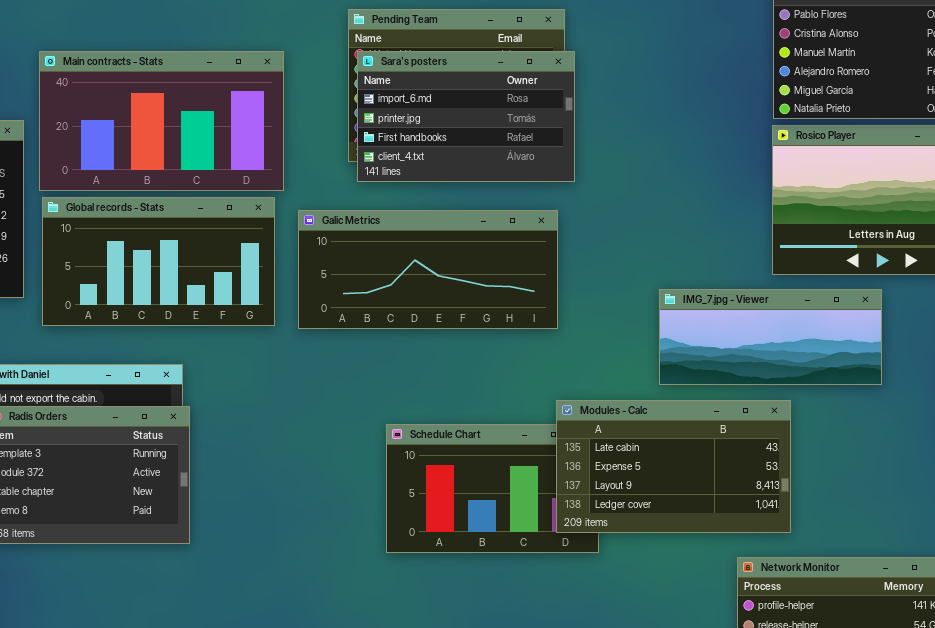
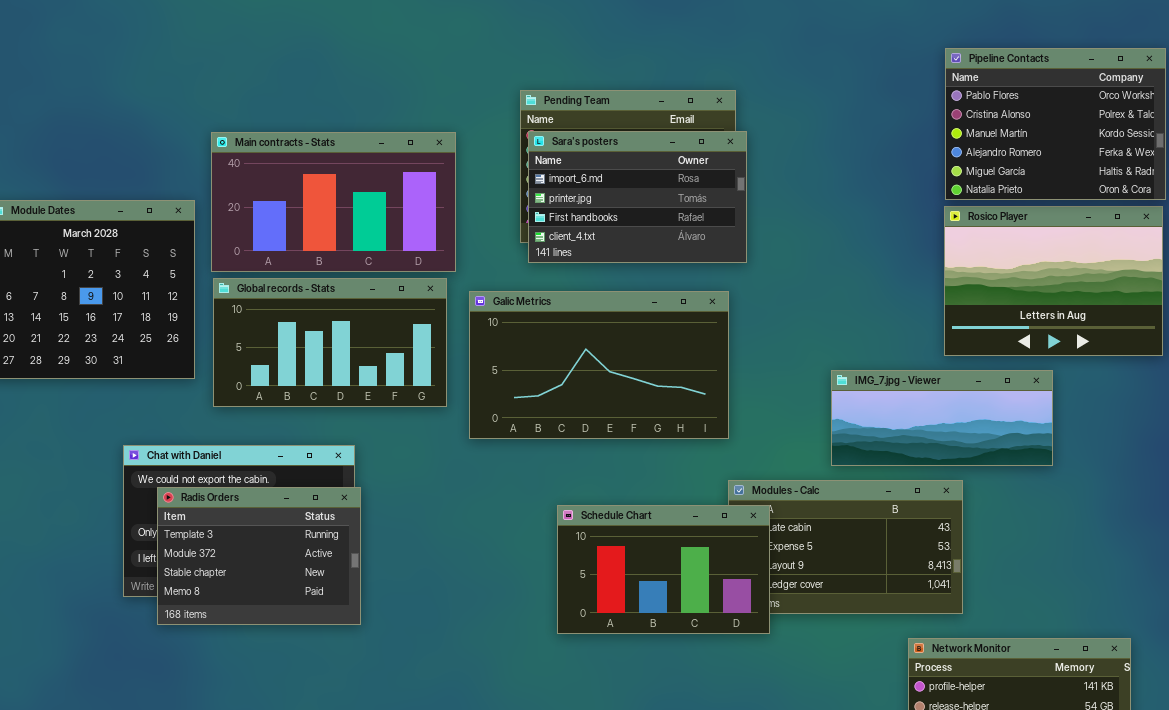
Galic Metrics: [298,210,558,329] -> [469,291,729,439], resized
Schedule Chart: [386,424,599,553] -> [557,505,770,634], raised

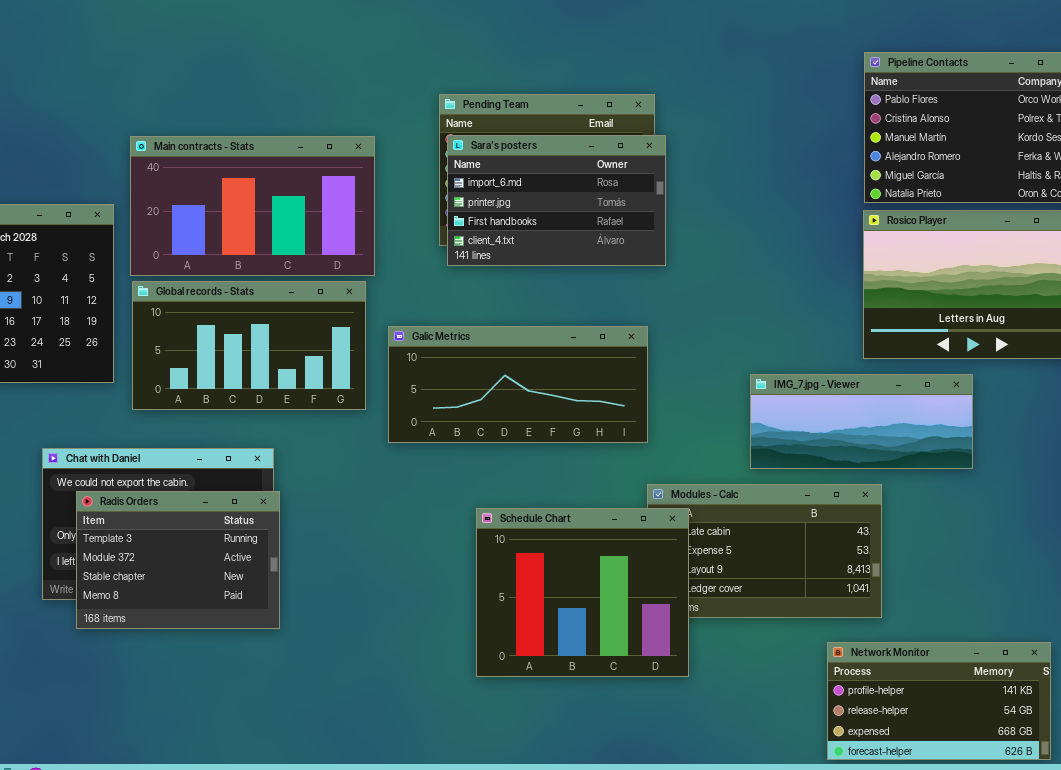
Galic Metrics: [469,291,729,439] -> [388,326,648,443], resized
Schedule Chart: [557,505,770,634] -> [476,508,689,677], resized

